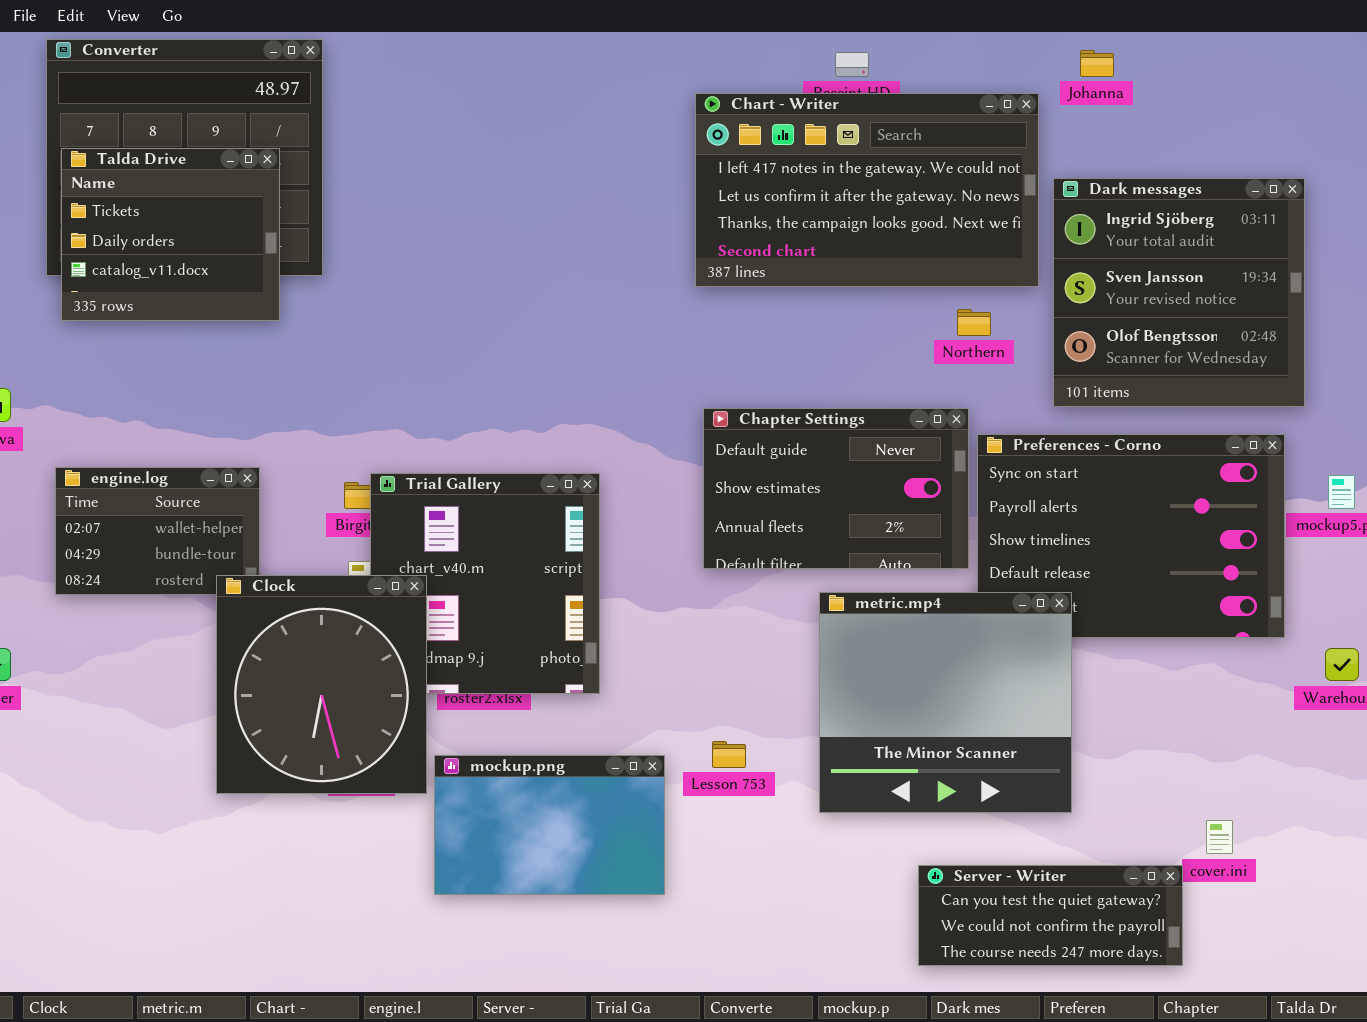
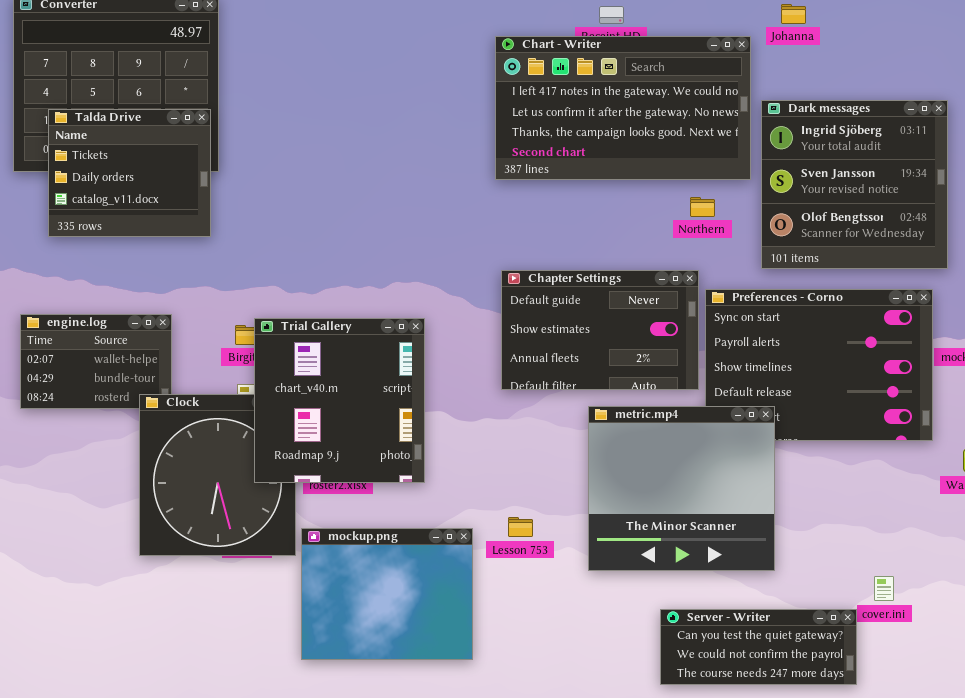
Talda Drive: [61,148,280,321] -> [48,109,211,237], moved
Trial Gallery: [370,473,600,694] -> [254,318,425,483], raised
mockup.png: [434,755,665,895] -> [301,528,473,660], resized

